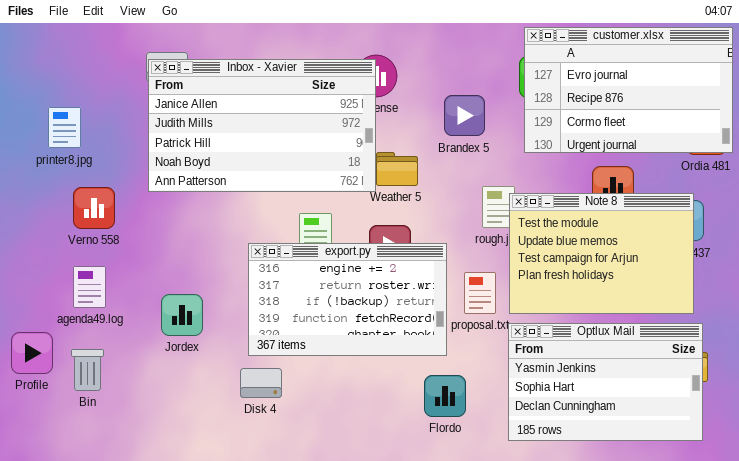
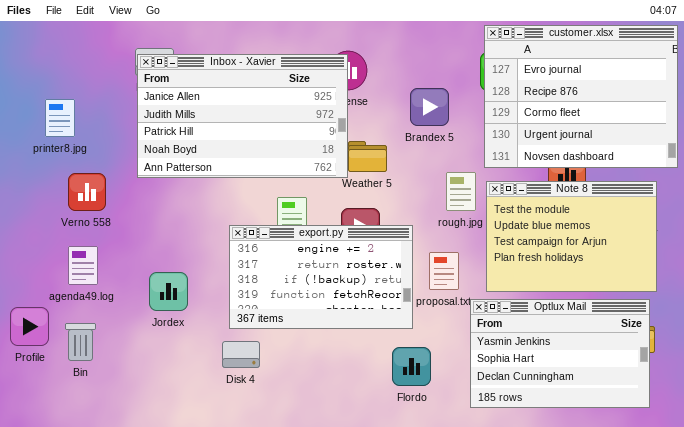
customer.xlsx: [524,27,733,153] -> [484,25,678,168], resized
Note 8: [509,193,694,314] -> [486,181,657,292], moved

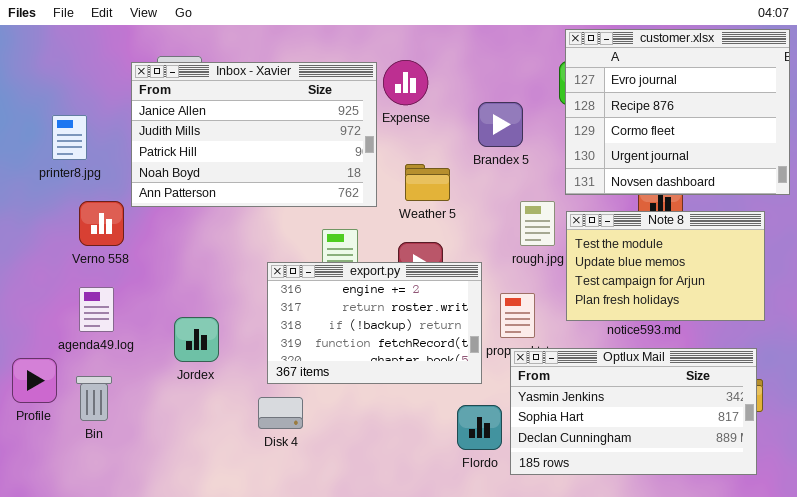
Inbox - Xavier: [137,54,348,178] -> [131,62,377,207], moved
Note 8: [486,181,657,292] -> [566,211,765,321], resized
Optlux Mail: [470,299,650,408] -> [510,348,757,475], resized

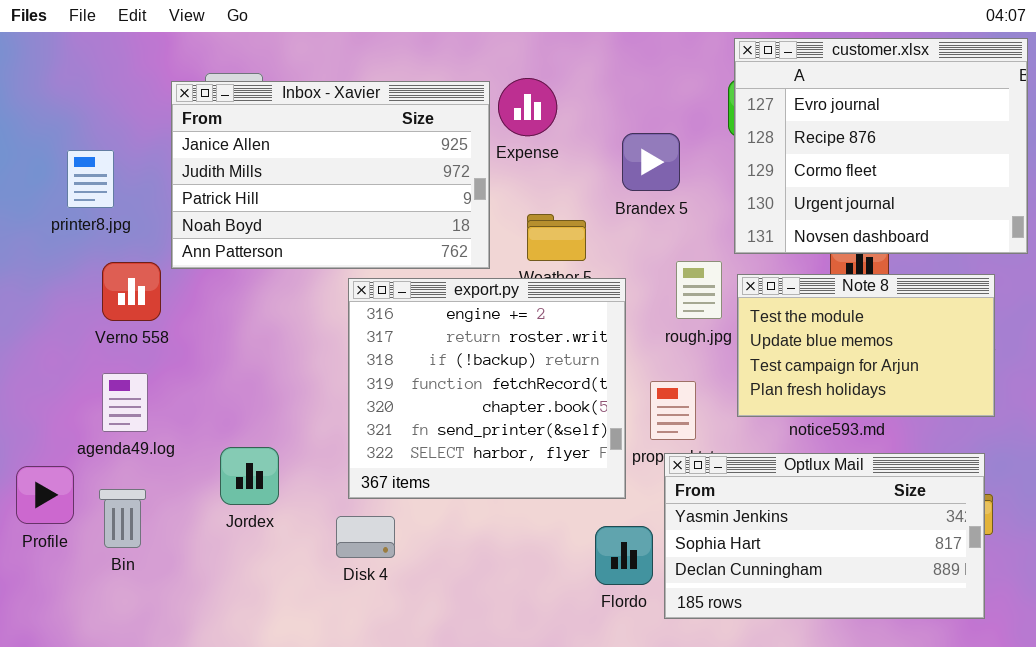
export.py: [267,262,482,384] -> [348,278,626,499], resized
Jordex: [174,317,219,362] -> [220,447,279,505], moved

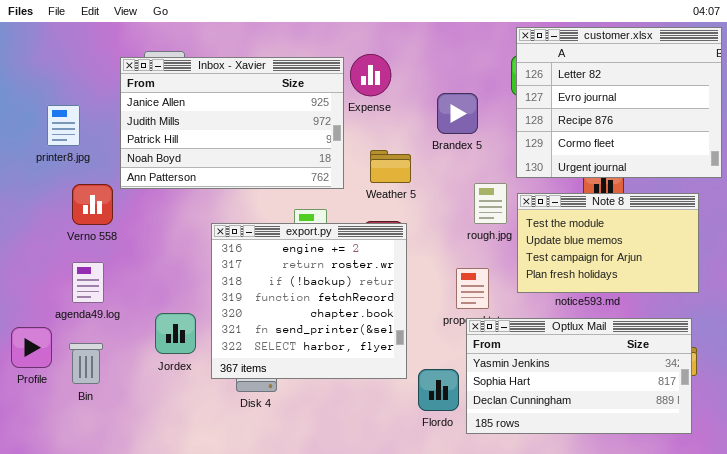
customer.xlsx: [734,38,1028,254] -> [516,27,722,178], scrolled up 1 row
export.py: [348,278,626,499] -> [211,223,407,379], moved

